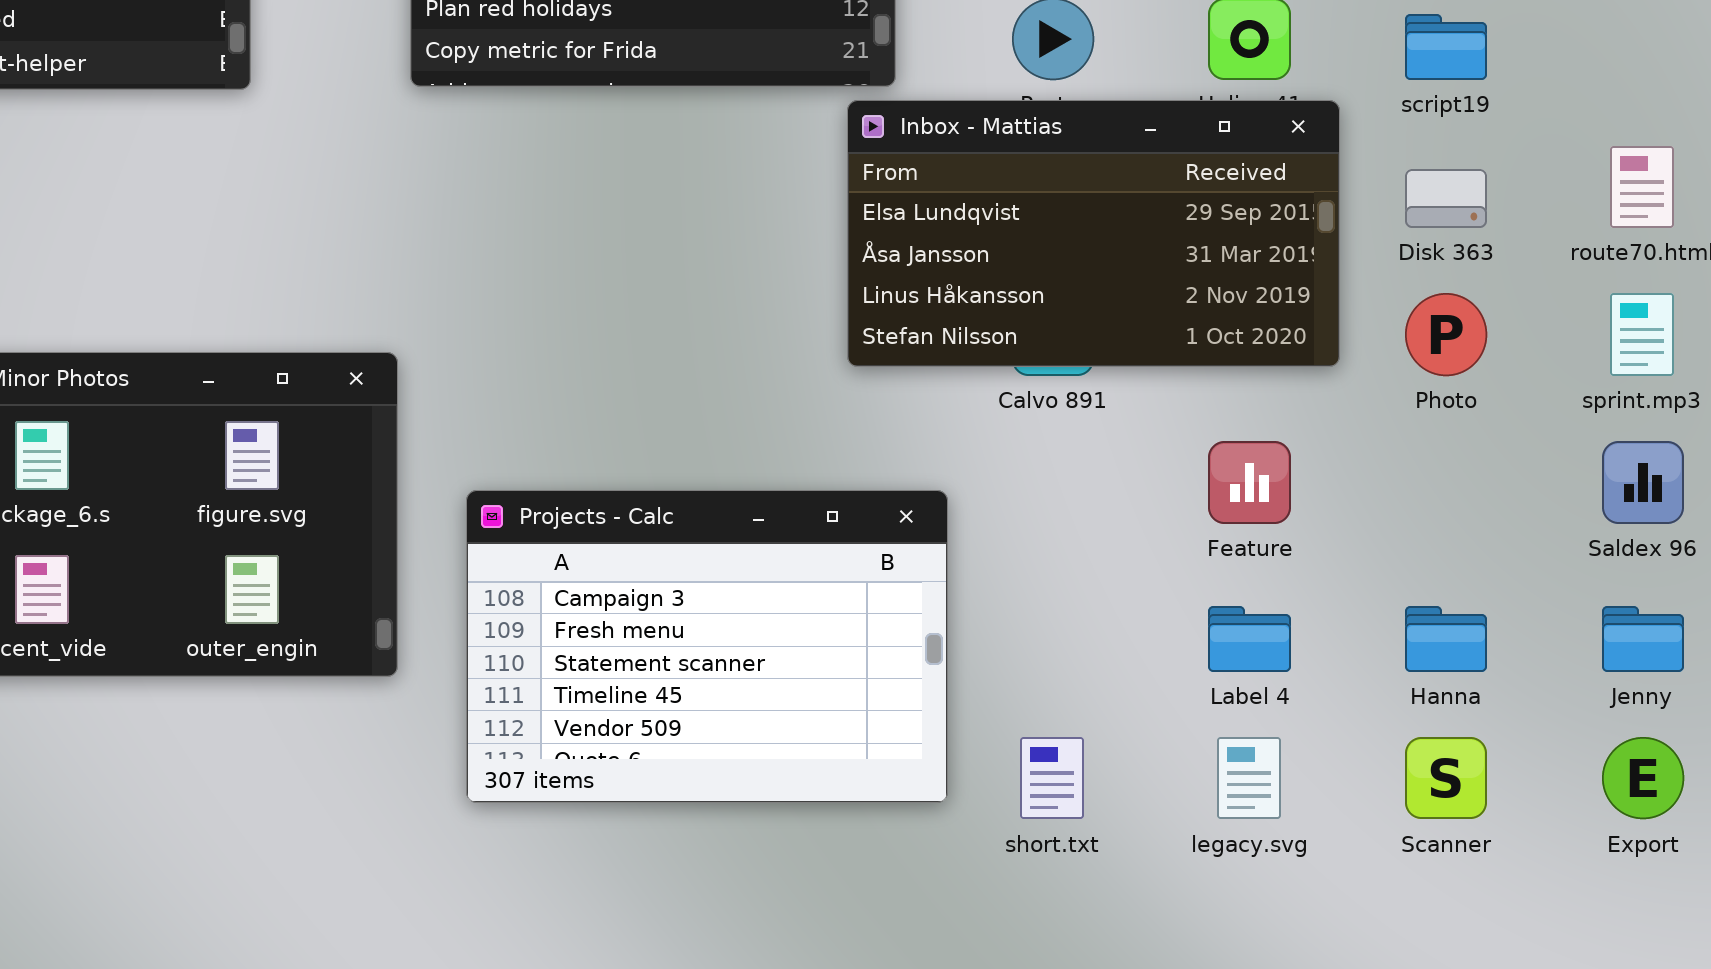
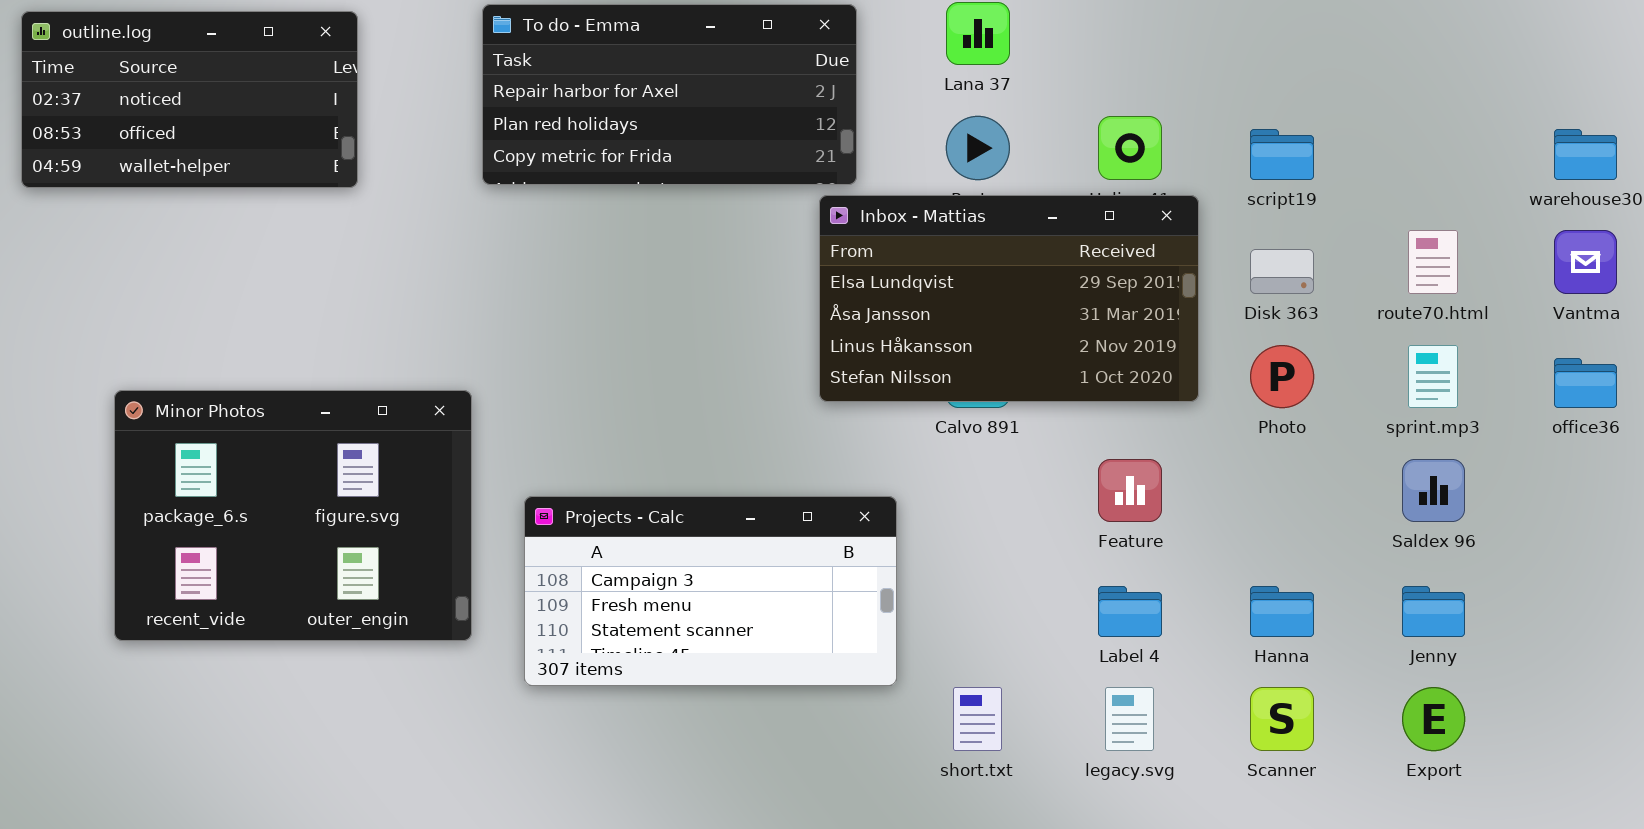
Projects - Calc: [466,490,948,803] -> [524,496,897,686], resized

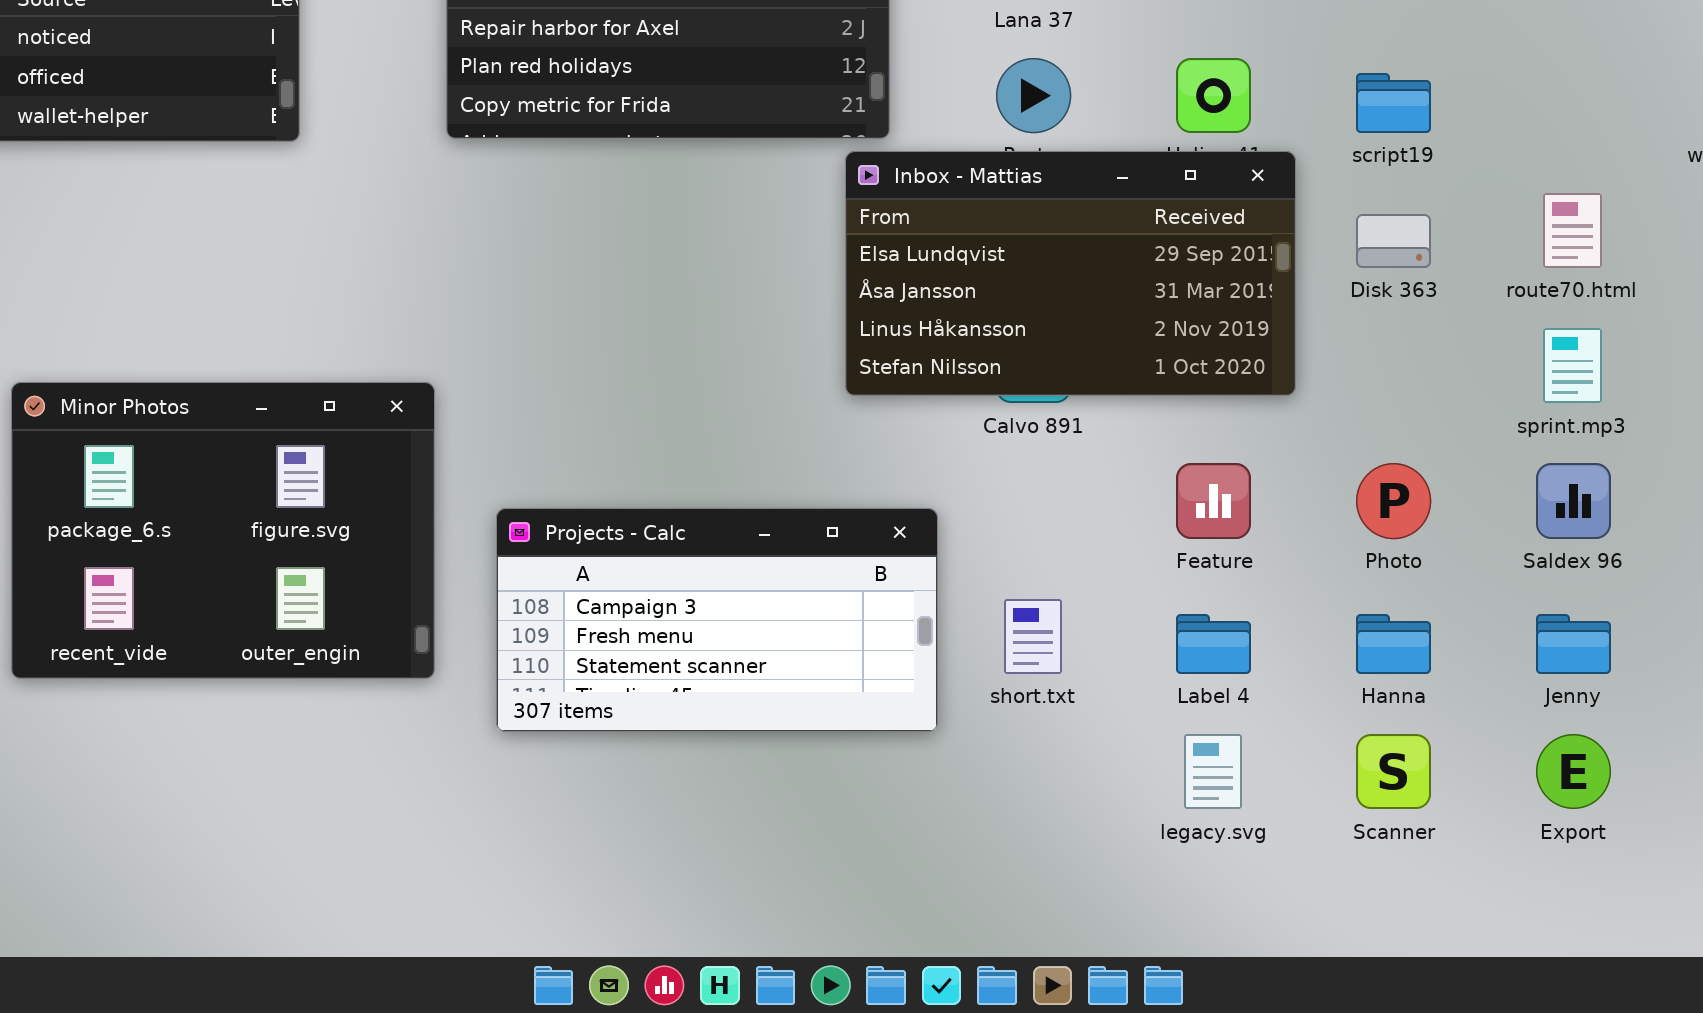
Photo: [1250,345,1314,408] -> [1356,463,1431,539], moved
short.txt: [953,687,1002,751] -> [1004,599,1062,674], moved

